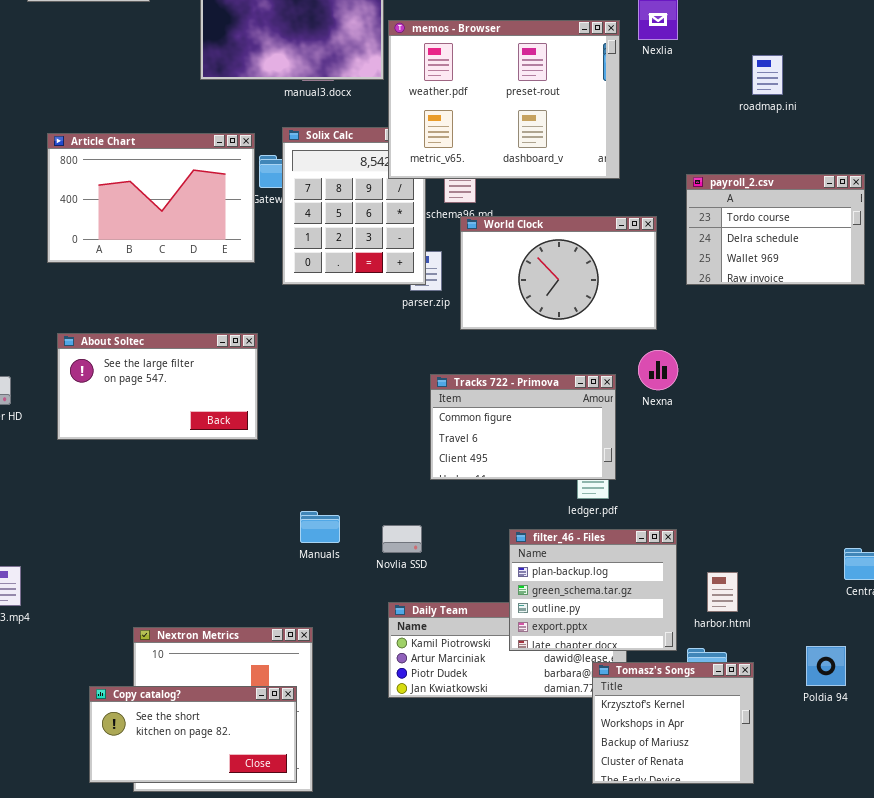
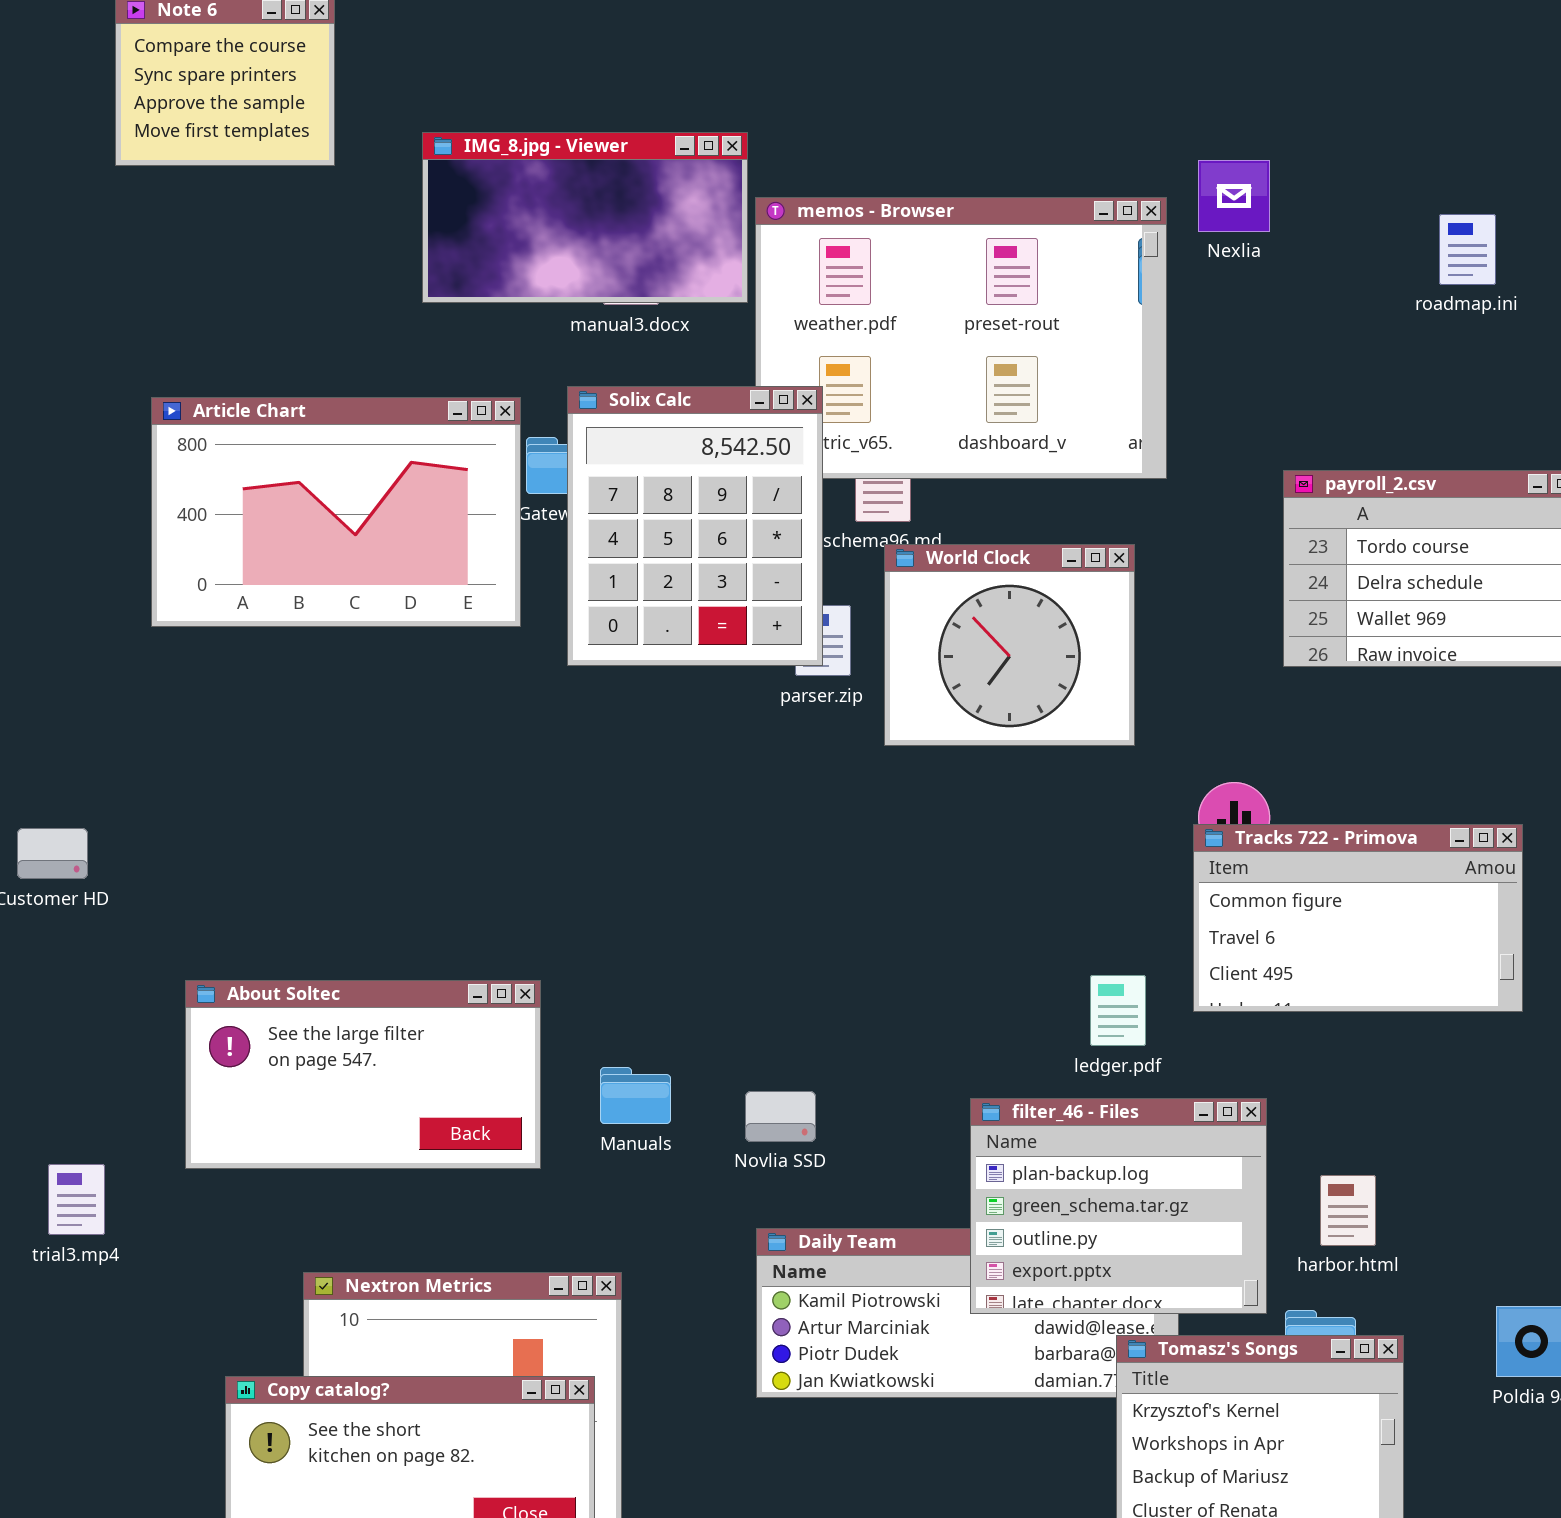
roadmap.ini: [752,55,783,95] -> [1439,214,1496,285], moved
Solix Calc: [282,127,426,285] -> [567,386,823,666], raised
World Clock: [460,216,657,330] -> [884,544,1135,746], resized
About Soltec: [57,333,258,440] -> [185,980,541,1169], moved
Tracks 722 - Primova: [430,374,616,480] -> [1193,824,1523,1012], moved

